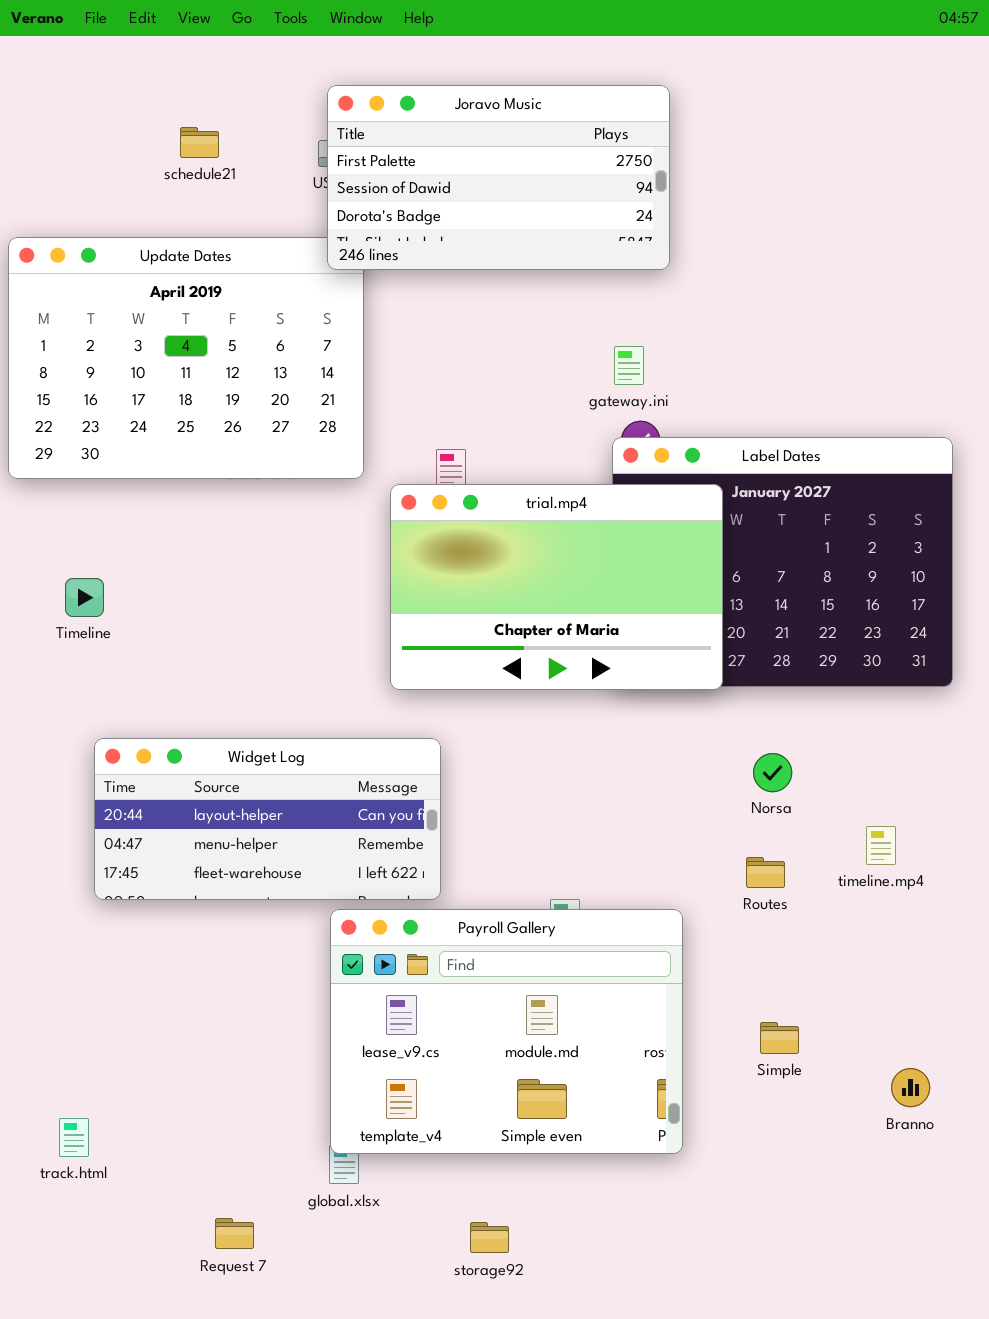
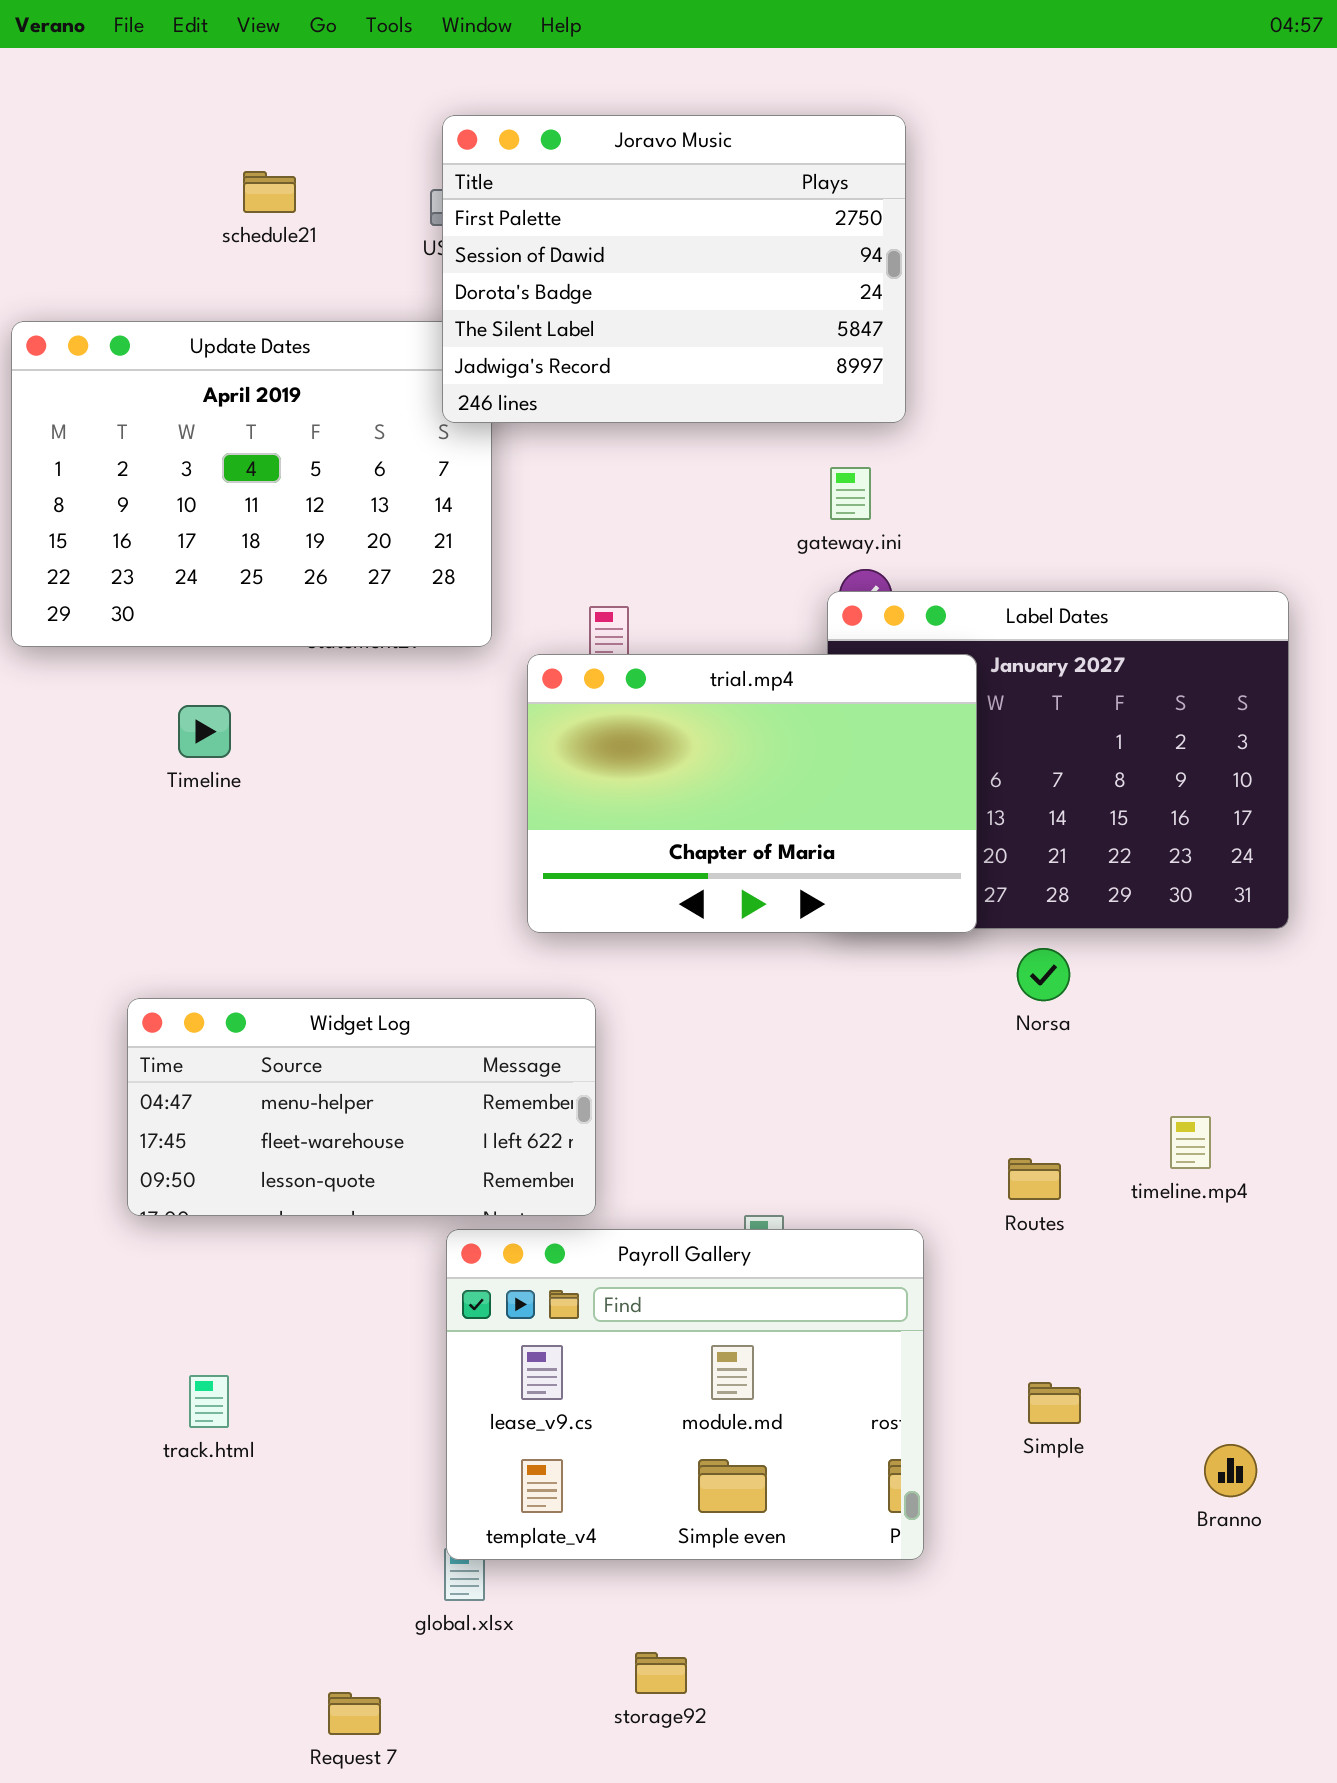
Joravo Music: [327,85,670,270] -> [442,115,906,423], resized
Timeline: [65,578,104,617] -> [178,705,231,758], moved
Widget Log: [94,738,441,900] -> [127,998,596,1216], scrolled down 1 row
Norsa: [753,753,792,792] -> [1017,948,1070,1001], moved
track.html: [59,1118,89,1157] -> [189,1375,229,1428], moved
Request 7: [215,1218,254,1249] -> [328,1692,381,1735], moved

